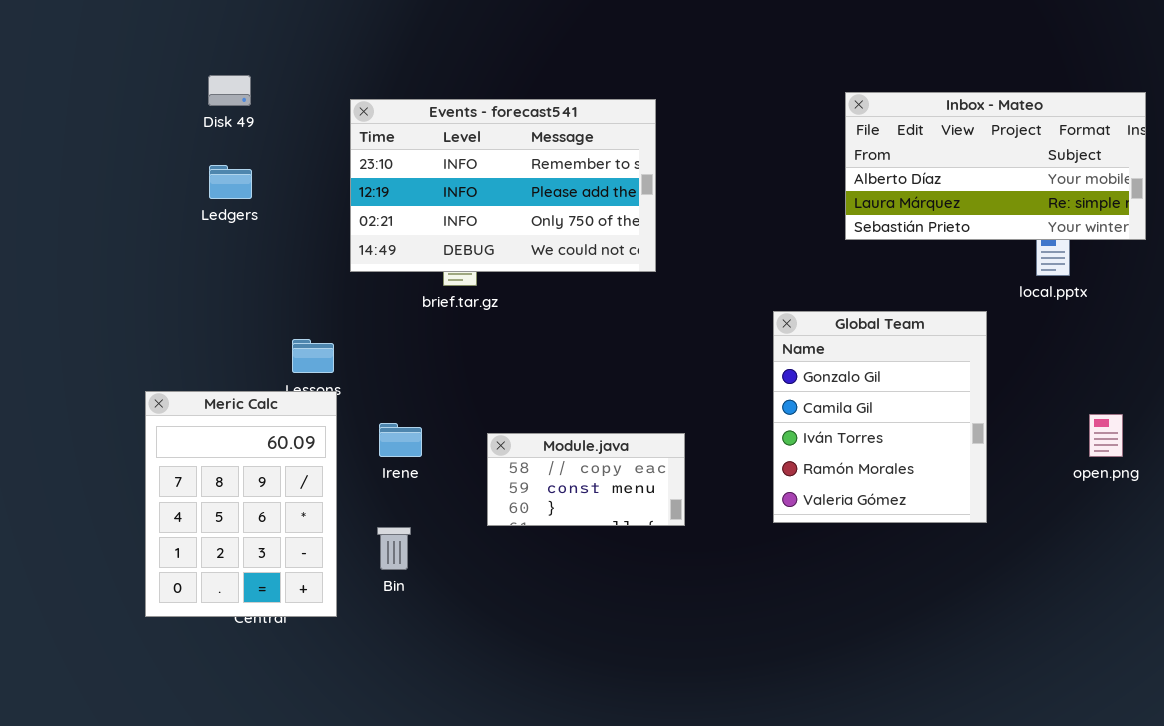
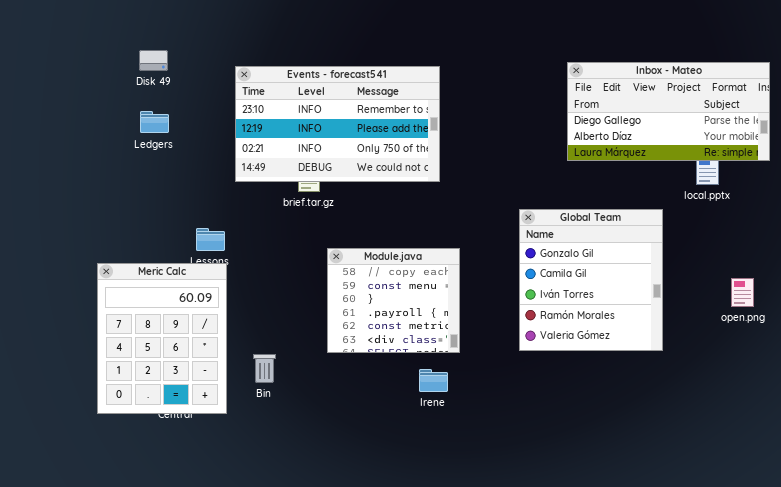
Inbox - Mateo: [845,92,1146,240] -> [567,62,770,161], scrolled up 1 row
Irene: [379,423,422,457] -> [419,369,448,392], moved
Module.java: [487,433,685,526] -> [327,248,460,353], resized

